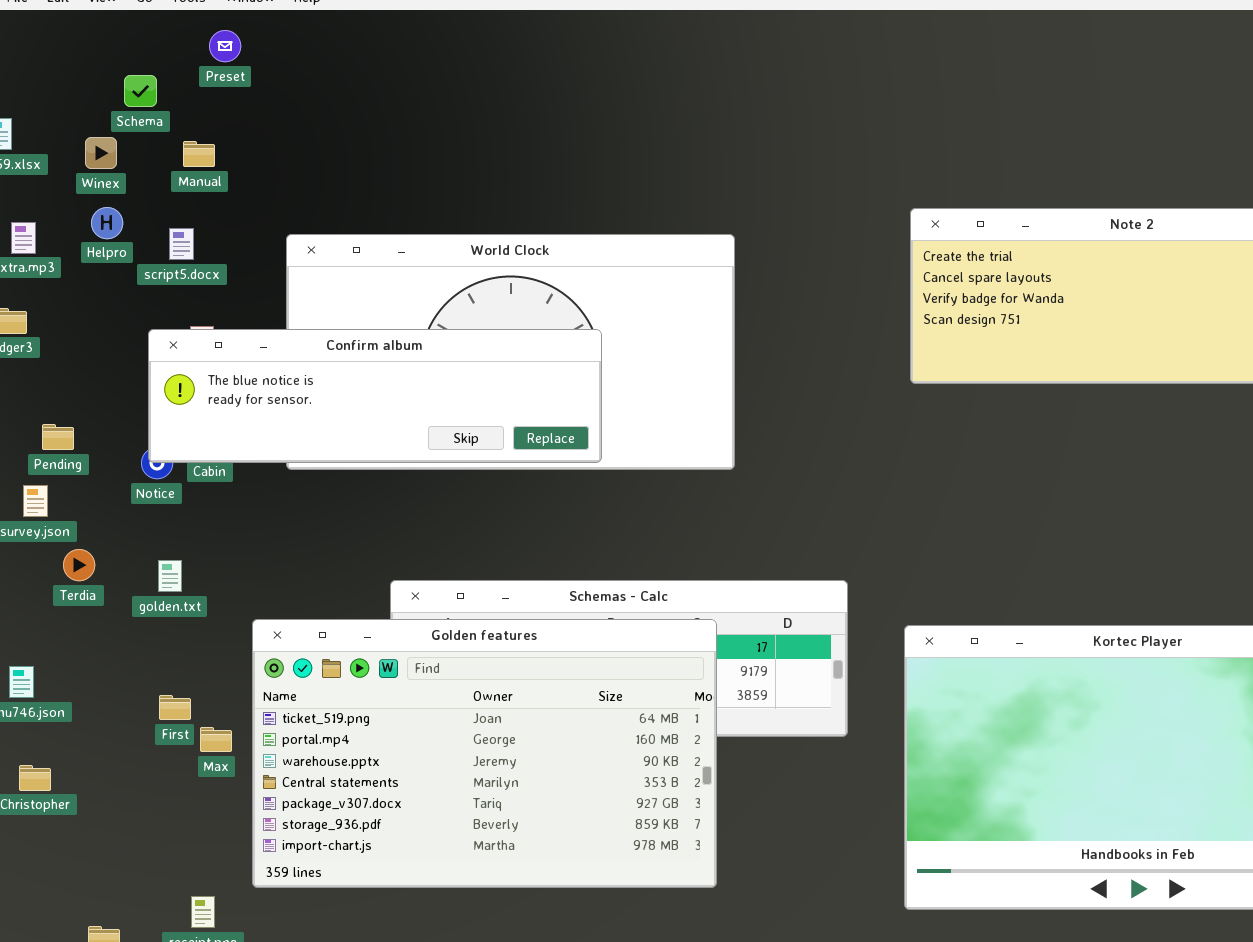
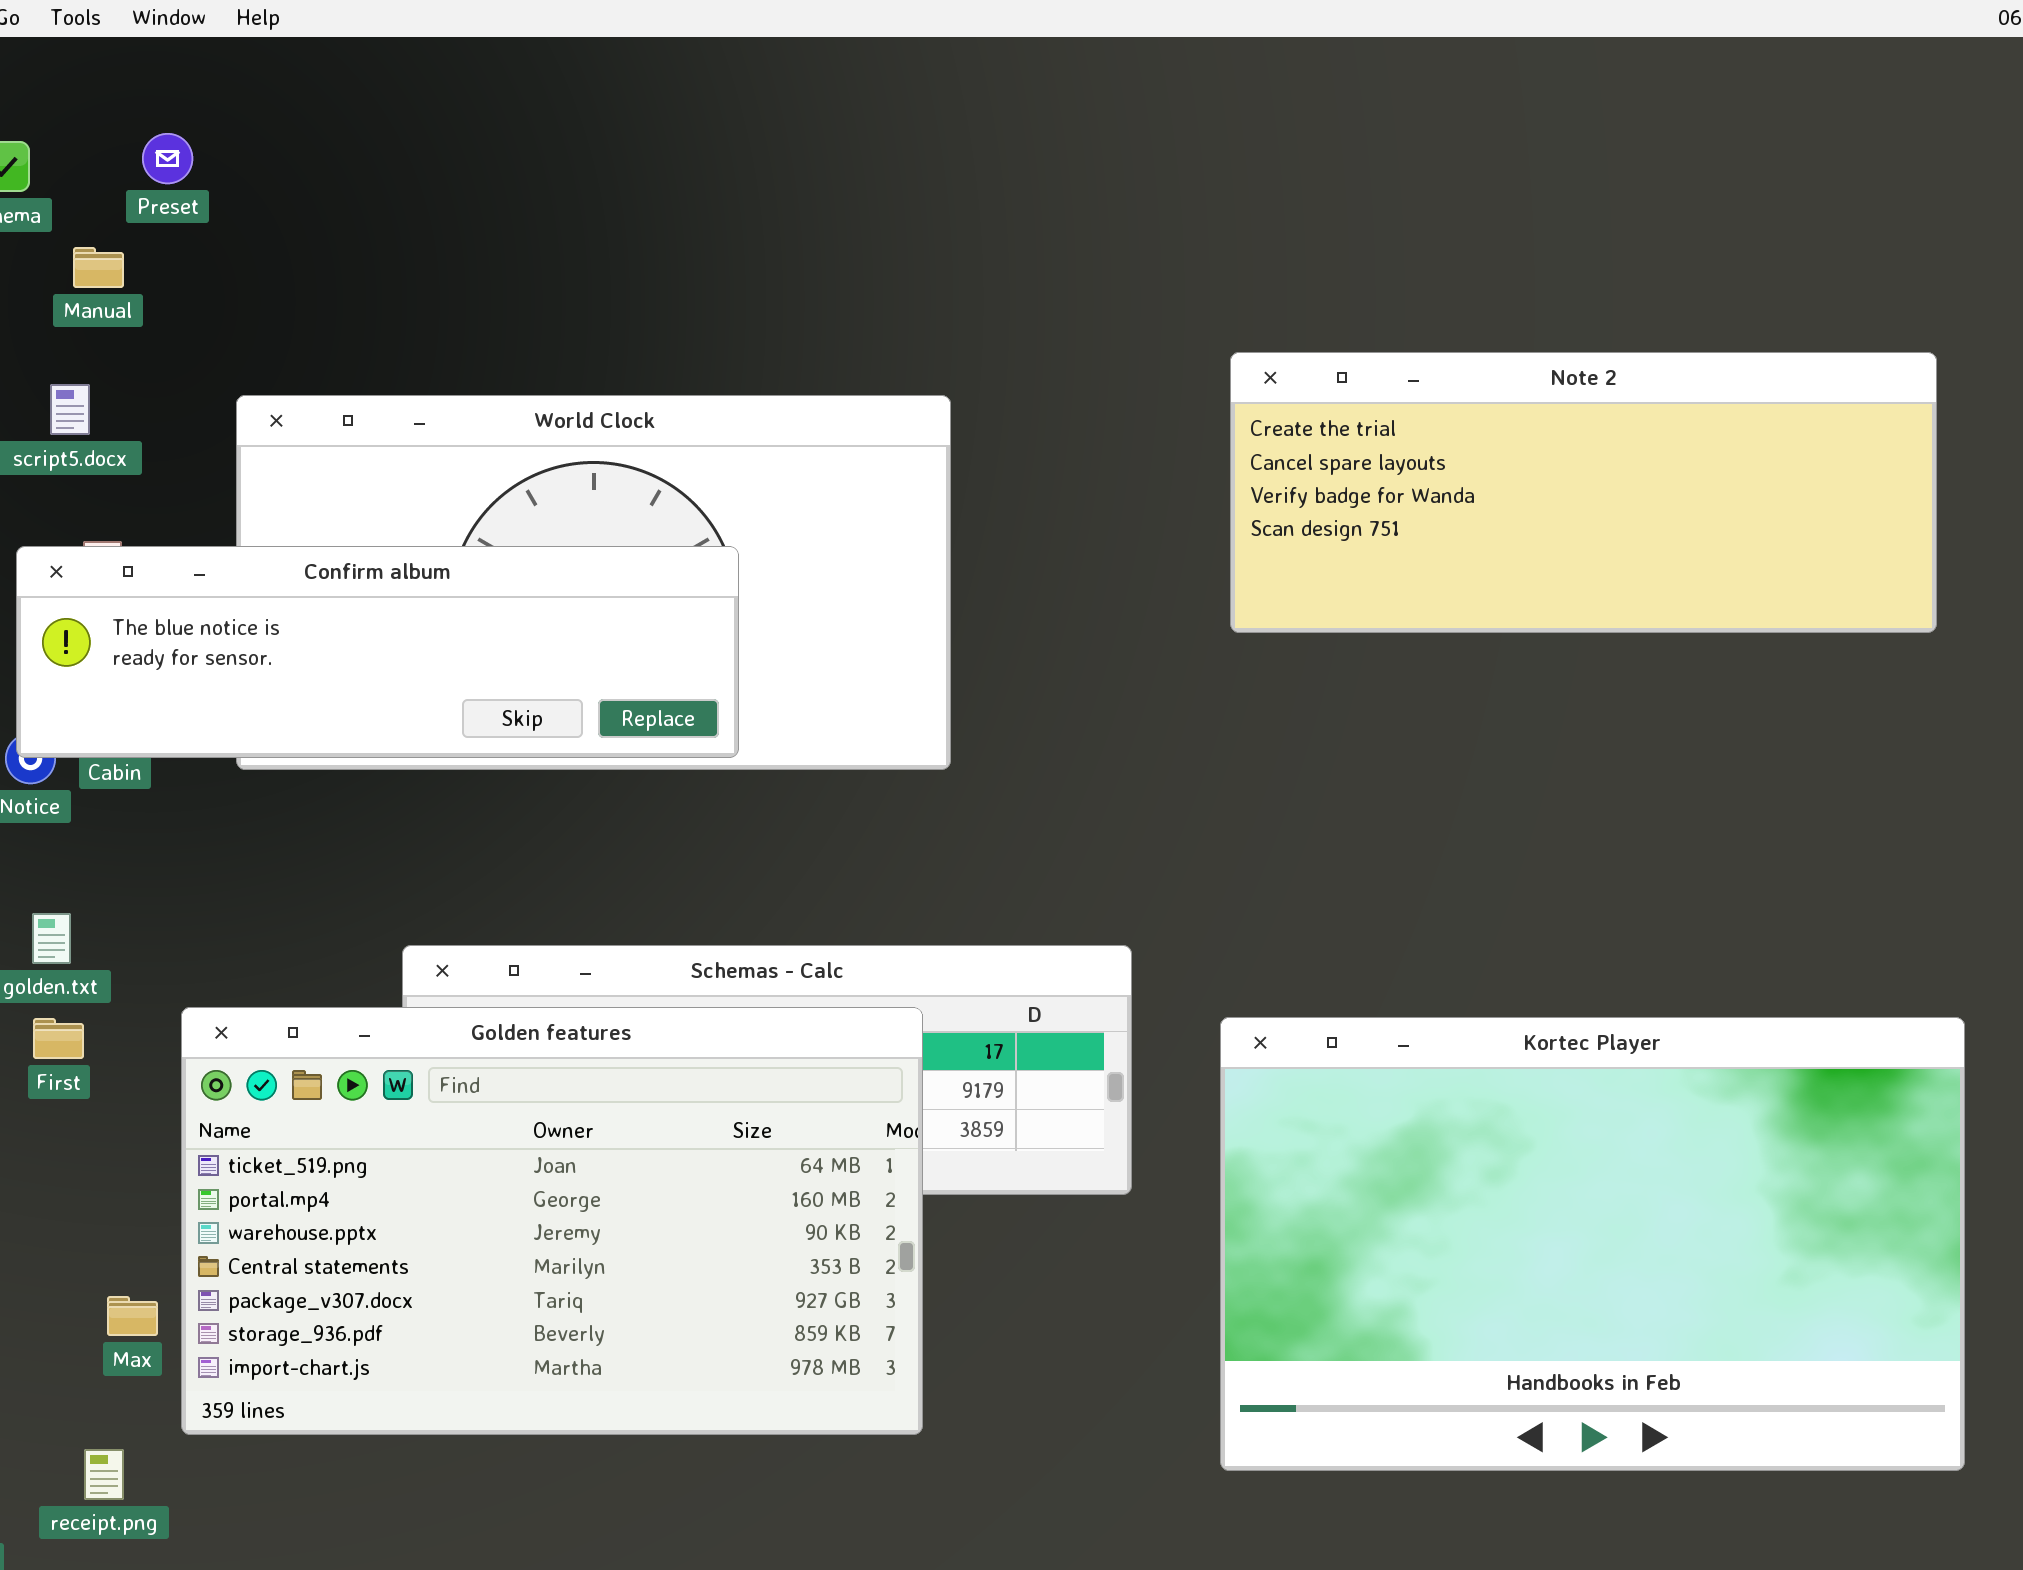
Preset: [209,30,241,62] -> [142,133,193,184], moved
First: [159,695,191,720] -> [33,1018,84,1059], moved
Max: [200,727,232,752] -> [107,1296,158,1336], moved

